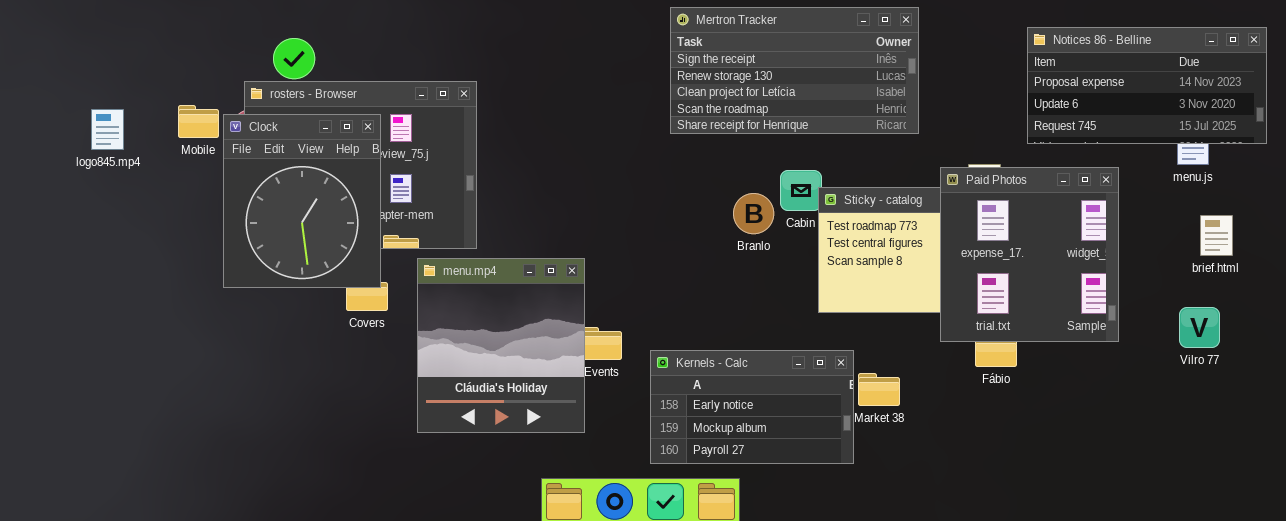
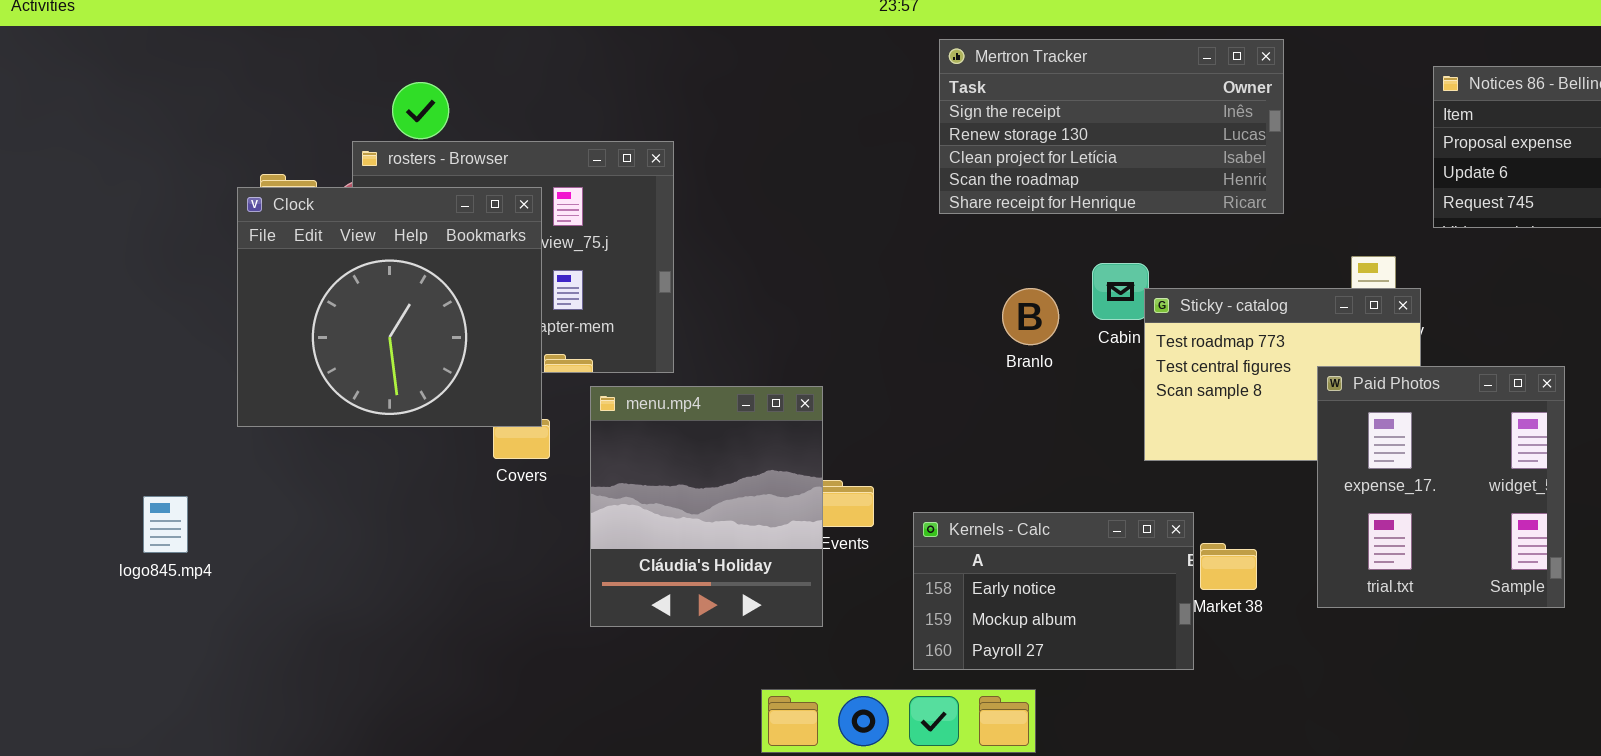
logo845.mp4: [91,109,124,150] -> [143,496,188,553], moved
Clock: [223,114,381,288] -> [237,187,542,427], resized
Paid Photos: [940,167,1119,342] -> [1317,366,1565,608], moved
Branlo: [733,193,774,234] -> [1002,288,1059,345], moved

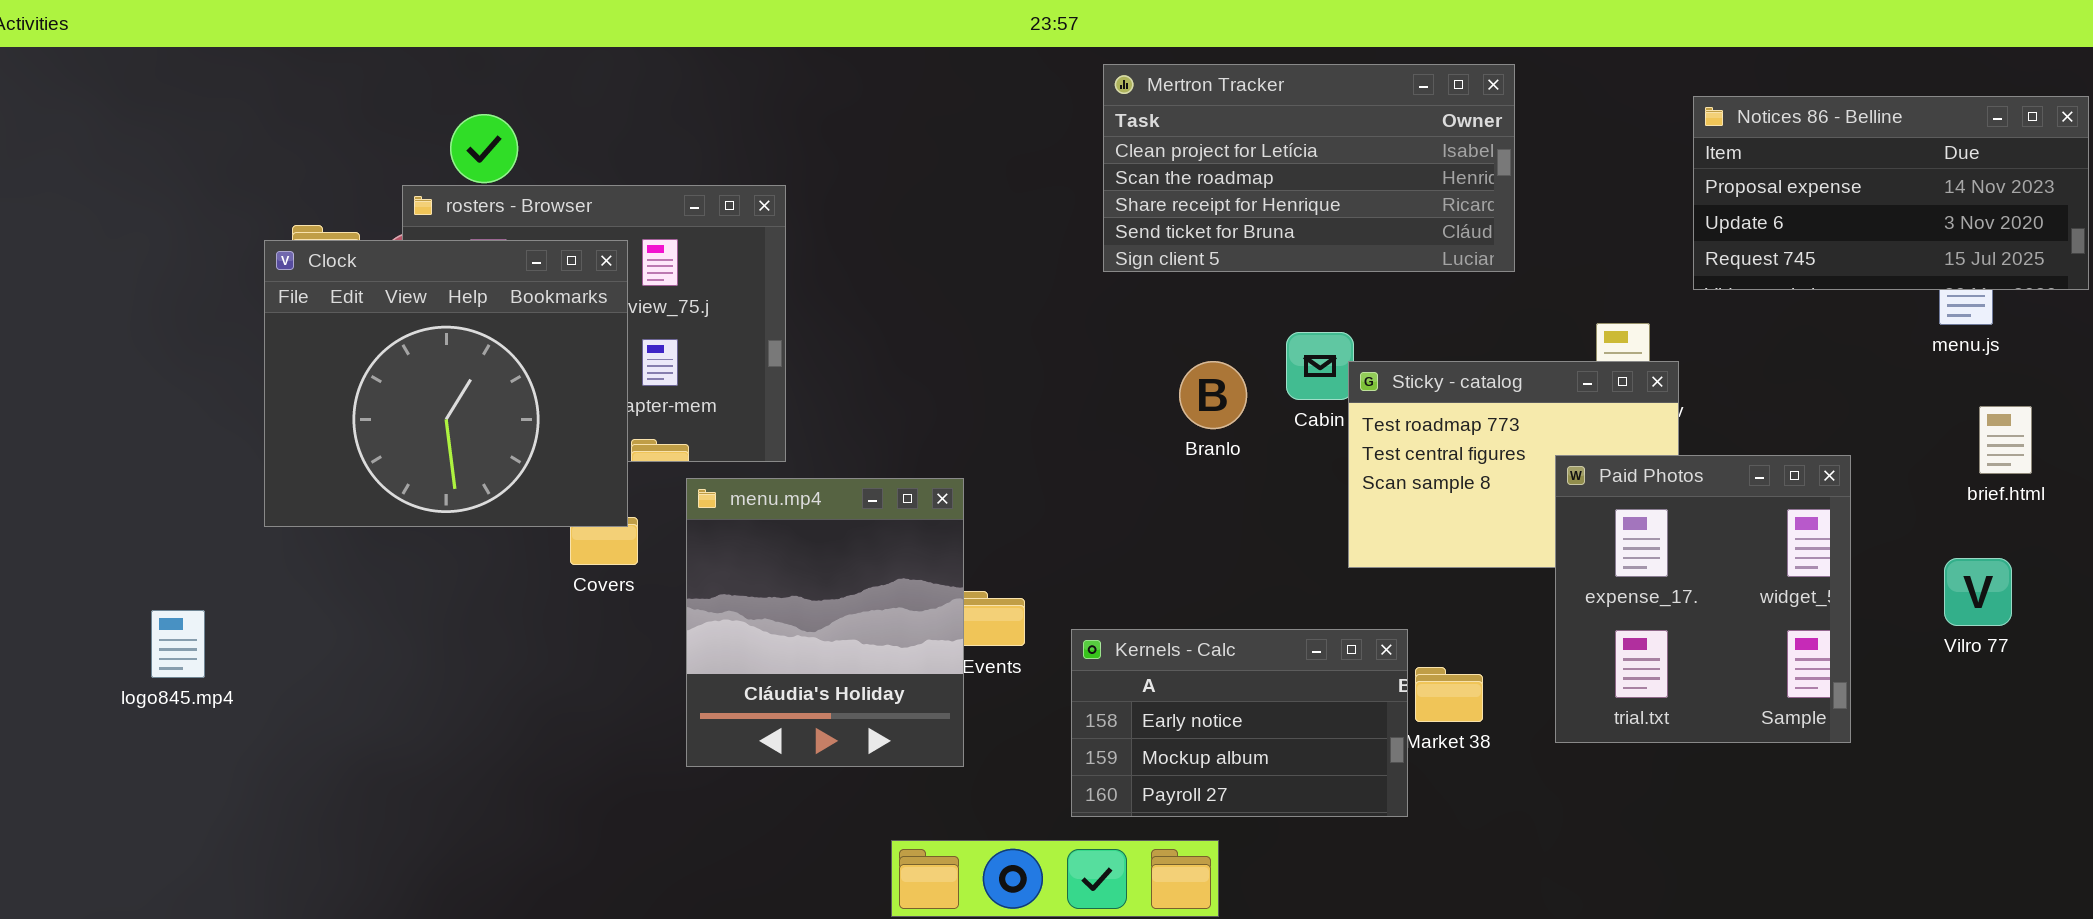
Mertron Tracker: [939,39,1284,214] -> [1103,64,1515,272], scrolled down 2 rows

